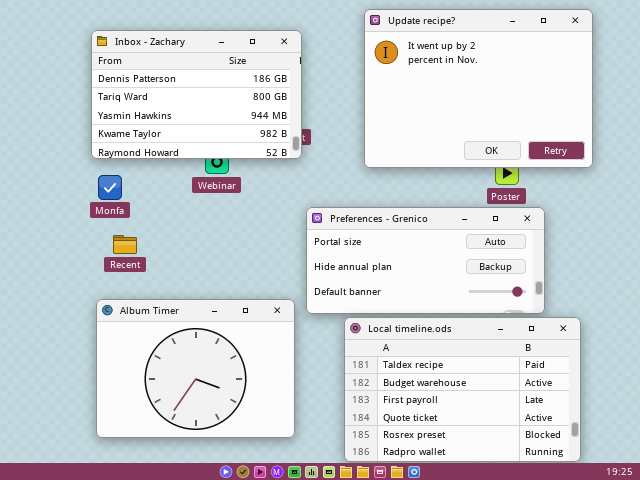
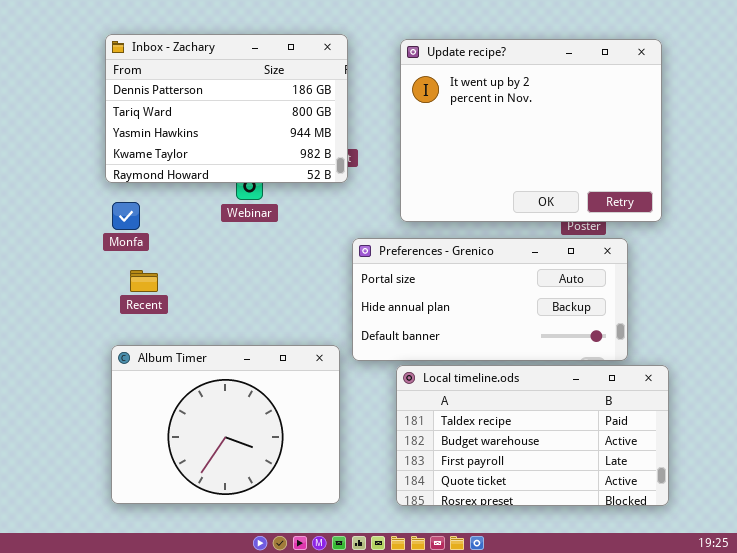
Update recipe?: [364,9,593,168] -> [400,39,662,222], moved
Local timeline.ods: [344,317,581,462] -> [396,365,669,506], resized

